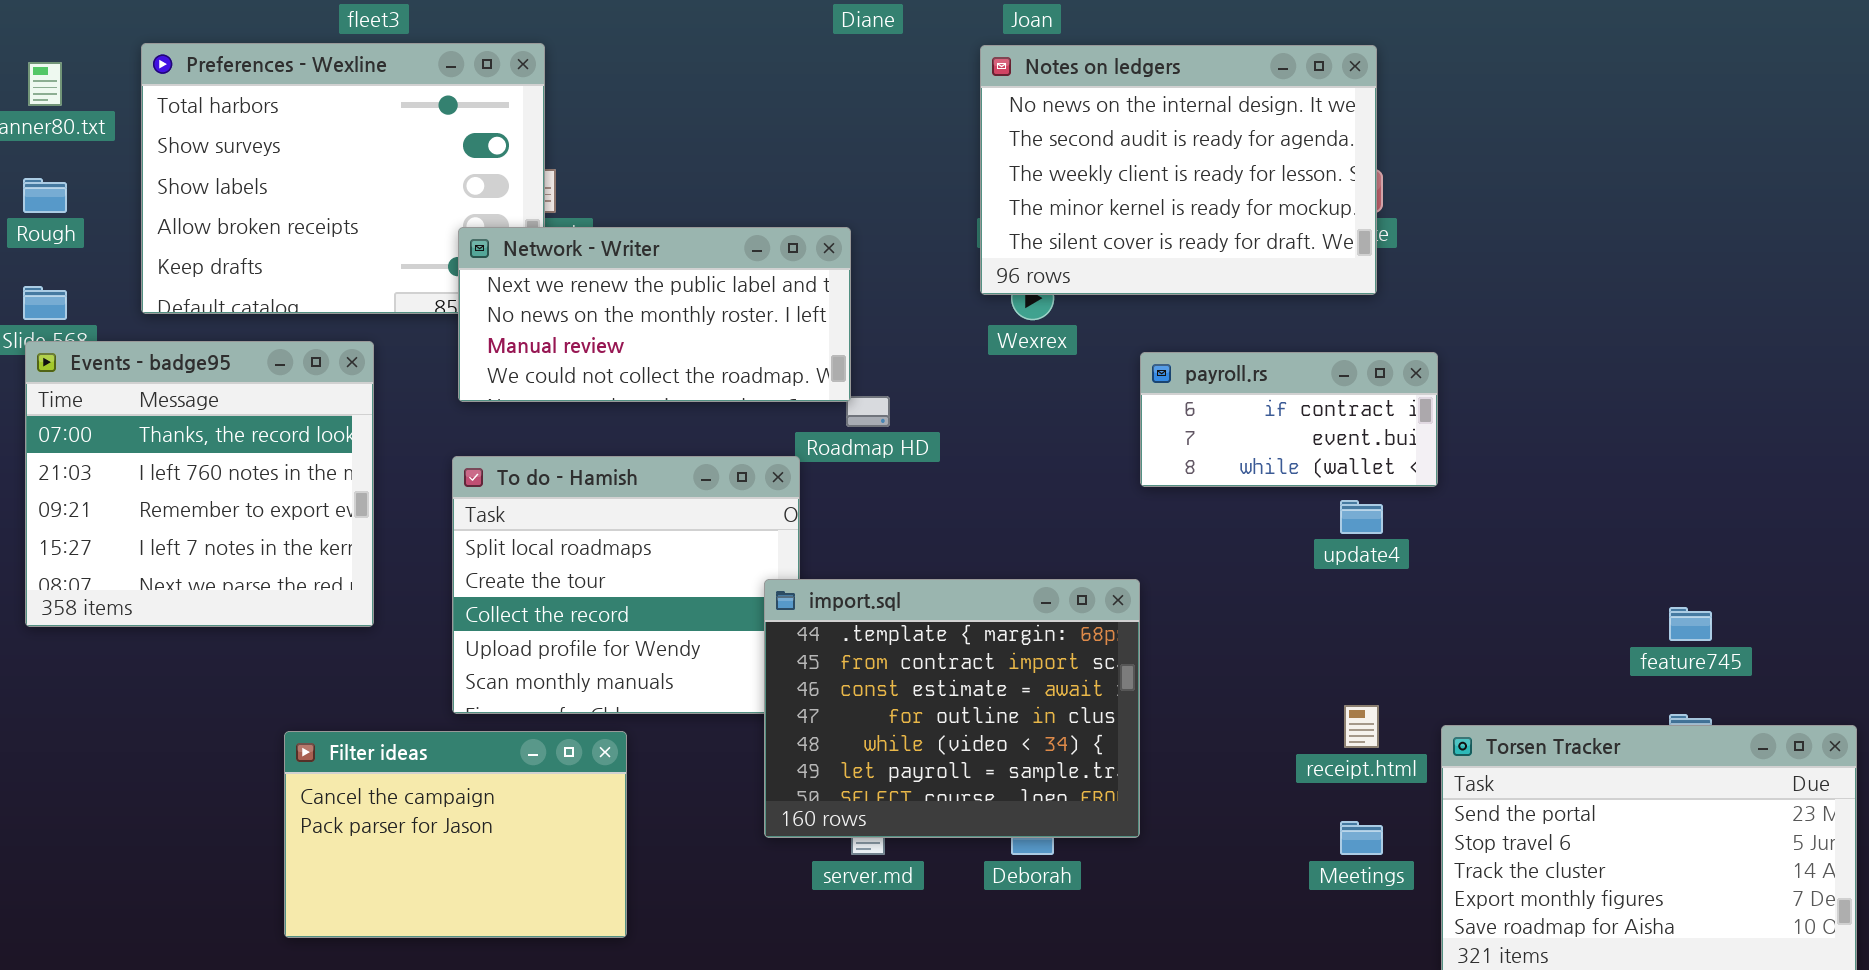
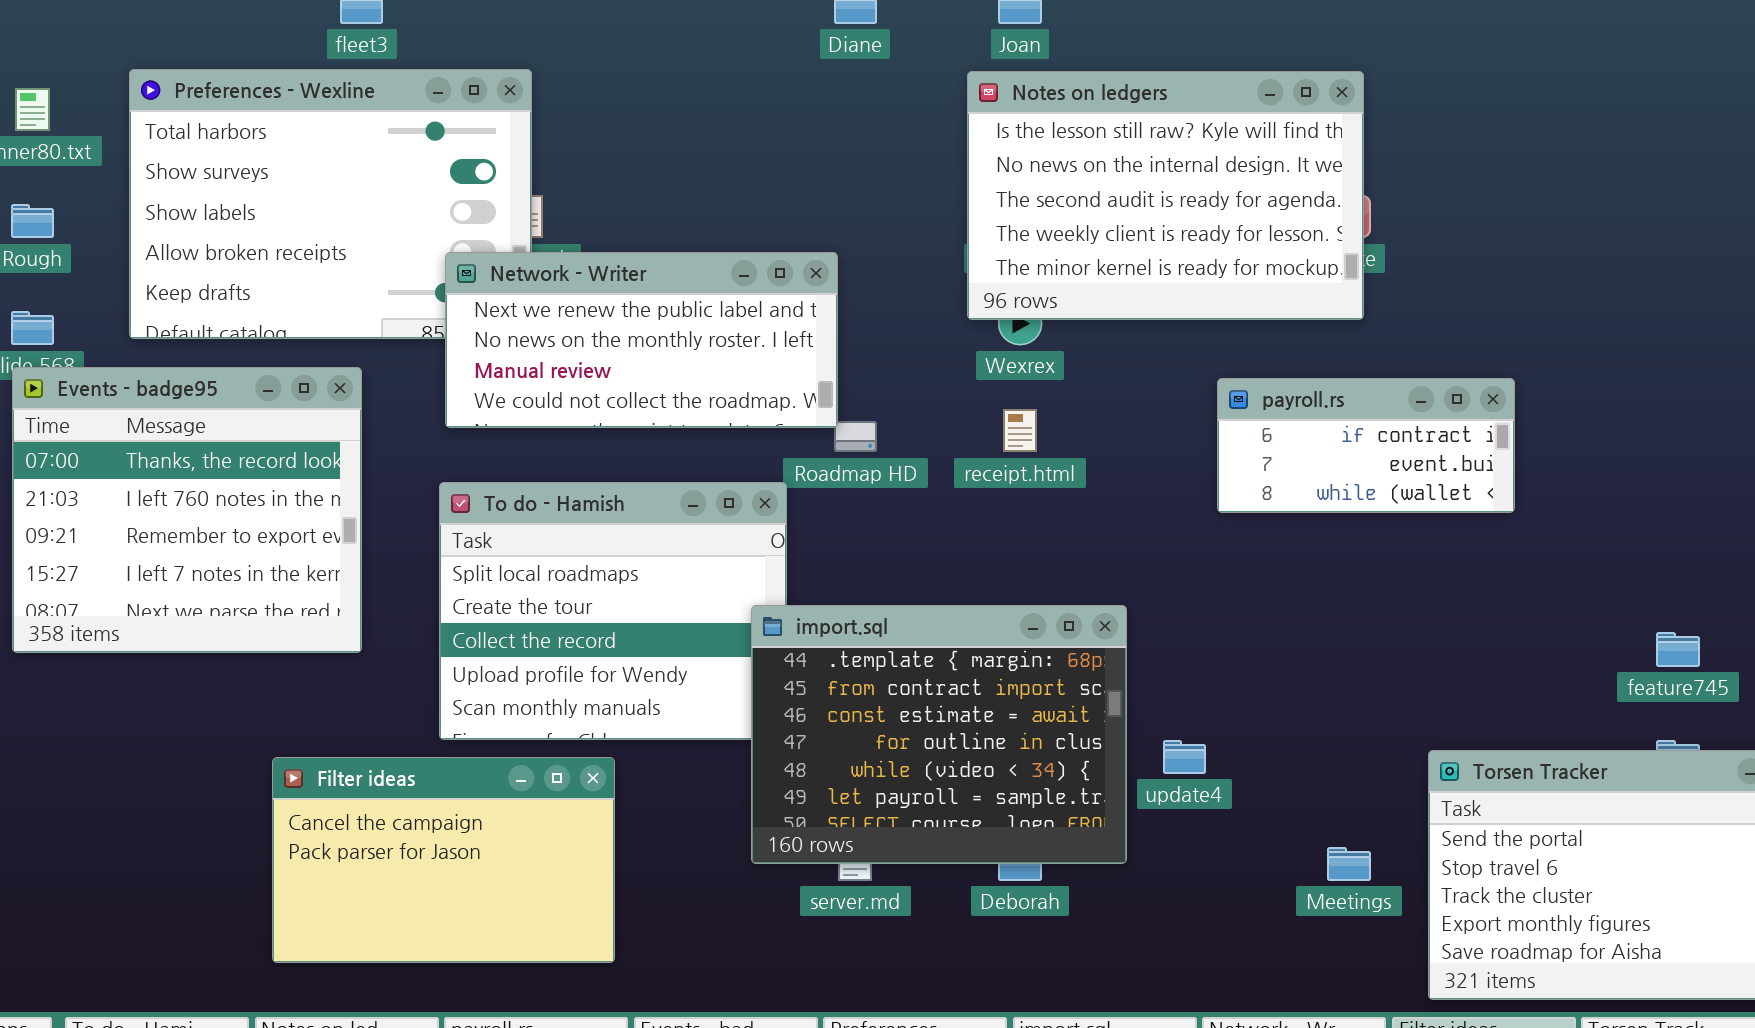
Notes on ledgers: [980,45,1377,295] -> [967,71,1364,320], scrolled up 1 row
payroll.rs: [1140,352,1438,487] -> [1217,378,1515,513], moved
update4: [1340,500,1383,534] -> [1163,740,1206,774], moved
receipt.html: [1344,705,1379,748] -> [1003,409,1037,452], moved

